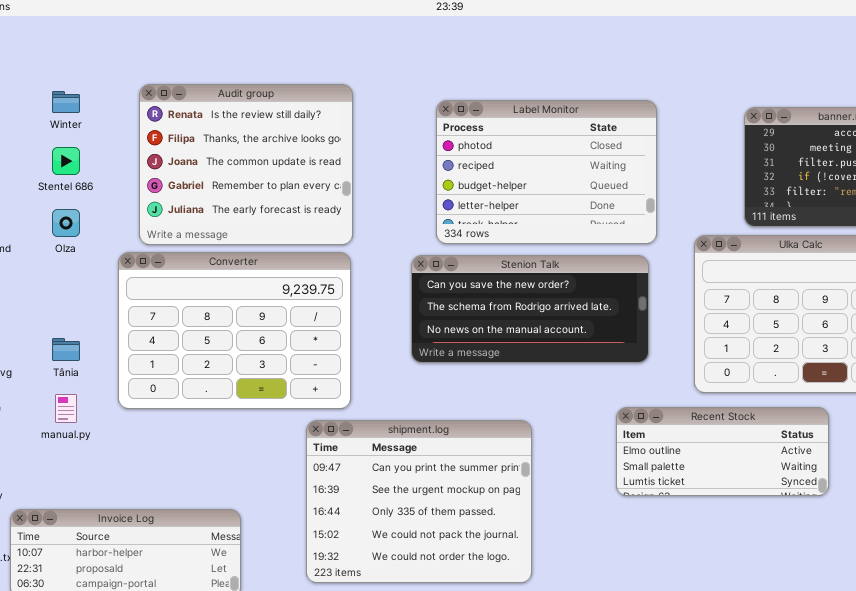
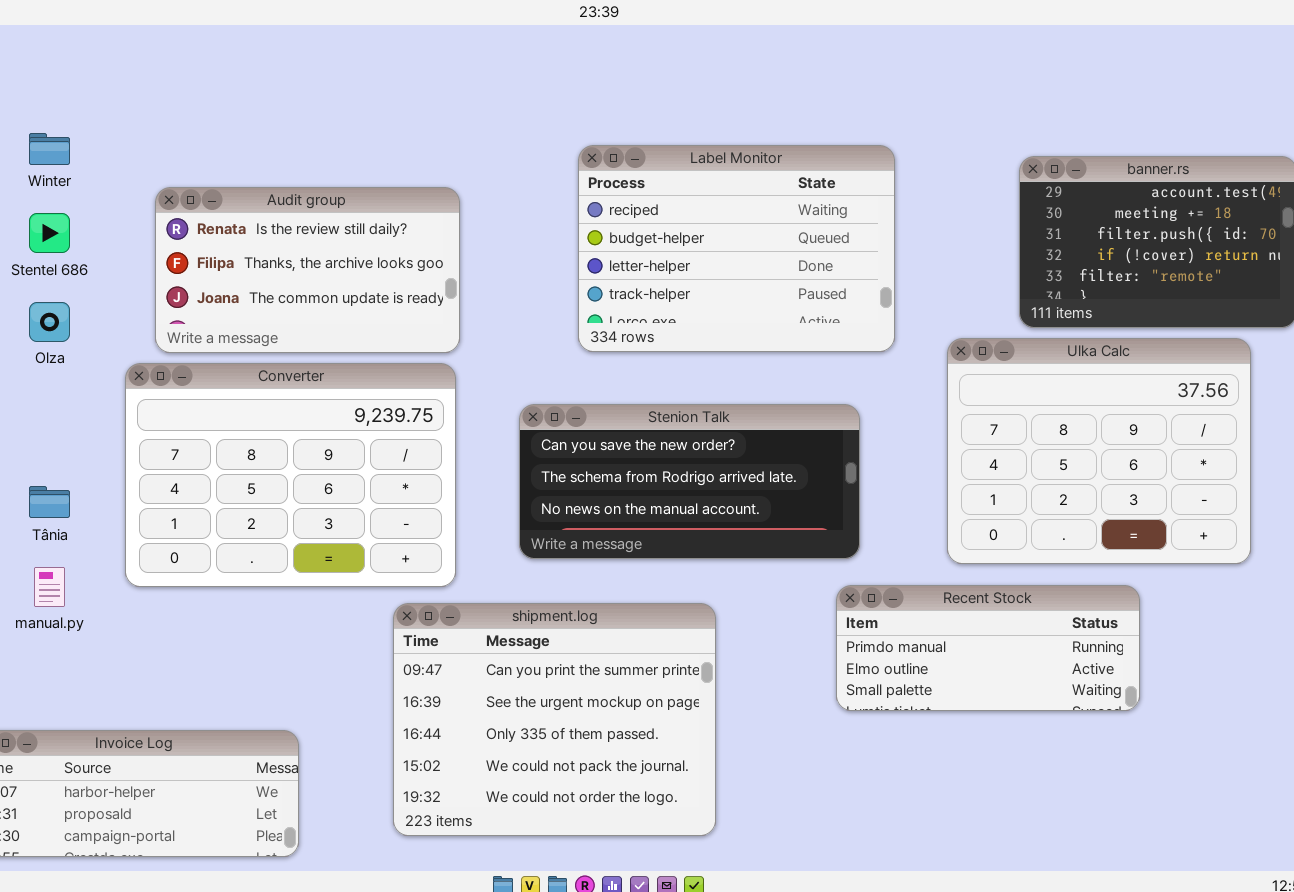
Audit group: [139,84,353,245] -> [155,187,460,353], resized
Label Monitor: [436,100,657,244] -> [578,145,895,352], scrolled down 1 row
Stenion Talk: [411,255,649,363] -> [519,404,860,559], moved
Recent Stock: [616,407,829,496] -> [836,585,1140,711], scrolled up 1 row

